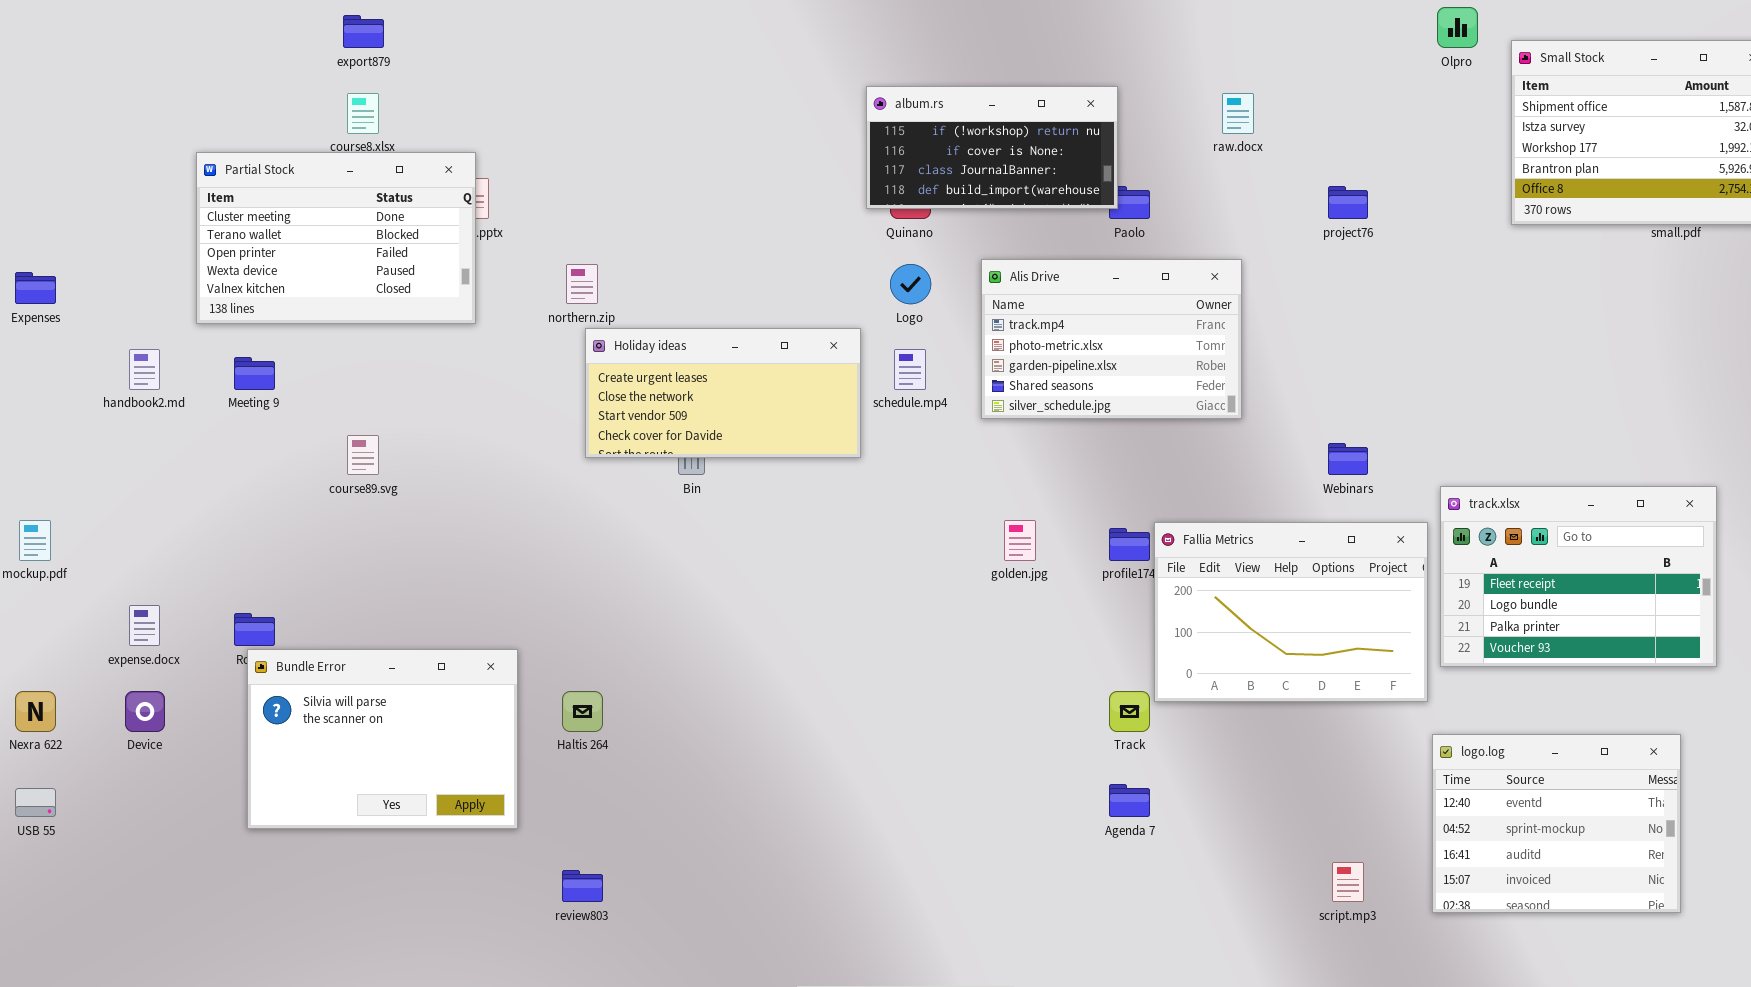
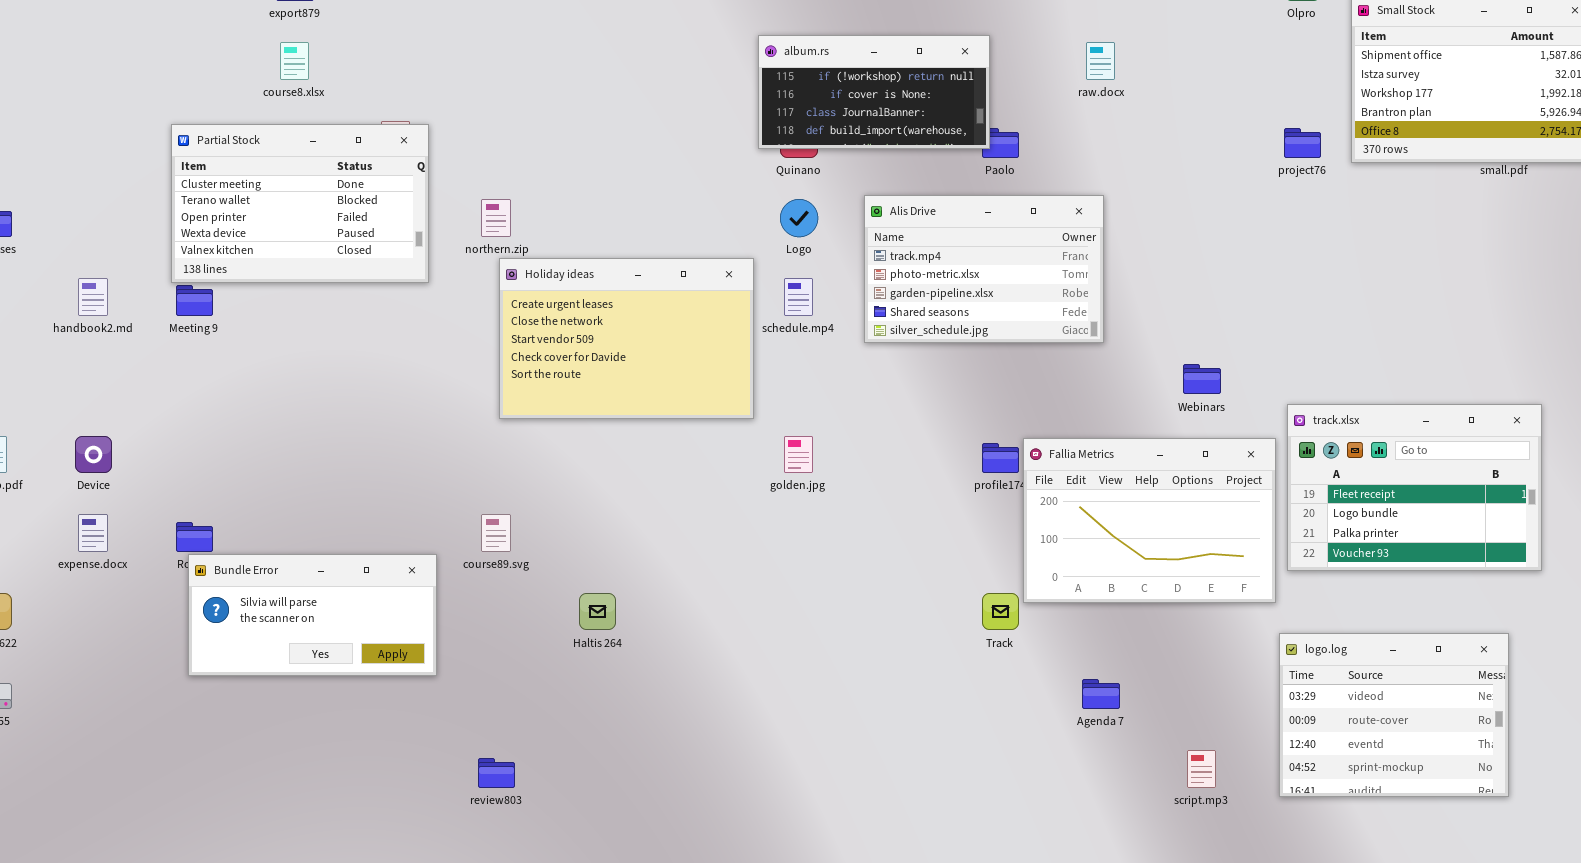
Partial Stock: [196,152,476,324] -> [171,124,429,283], moved
project76: [1328,186,1368,219] -> [1284,128,1321,158], moved
Holiday ideas: [585,328,861,458] -> [499,258,754,419], resized
course89.svg: [347,435,379,475] -> [481,514,511,552], moved
golden.jpg: [1004,520,1036,561] -> [784,436,813,473], moved
Bundle Error: [247,649,518,829] -> [188,554,437,676], resized
Device: [125,691,165,732] -> [75,436,112,473], moved
Haltis 264: [562,691,603,732] -> [579,593,616,630], moved
logo.log: [1432,734,1681,913] -> [1279,633,1509,797], scrolled up 2 rows
Agenda 7: [1109,784,1150,817] -> [1082,679,1120,709], moved

